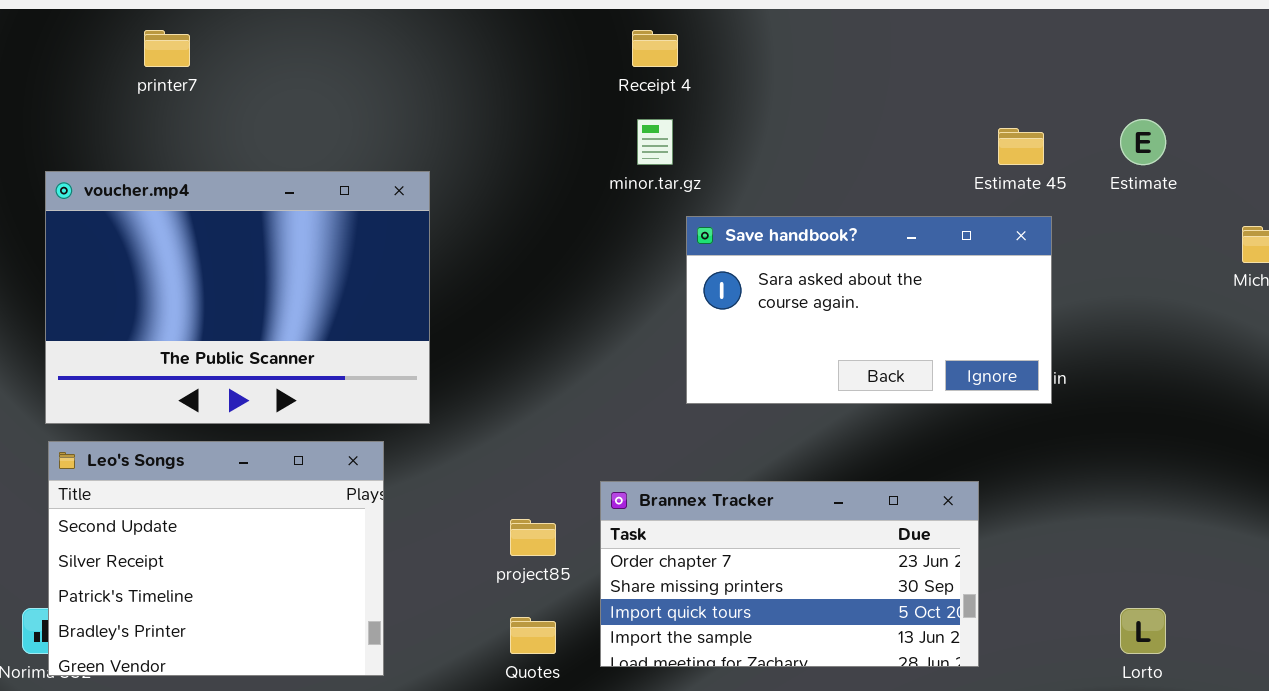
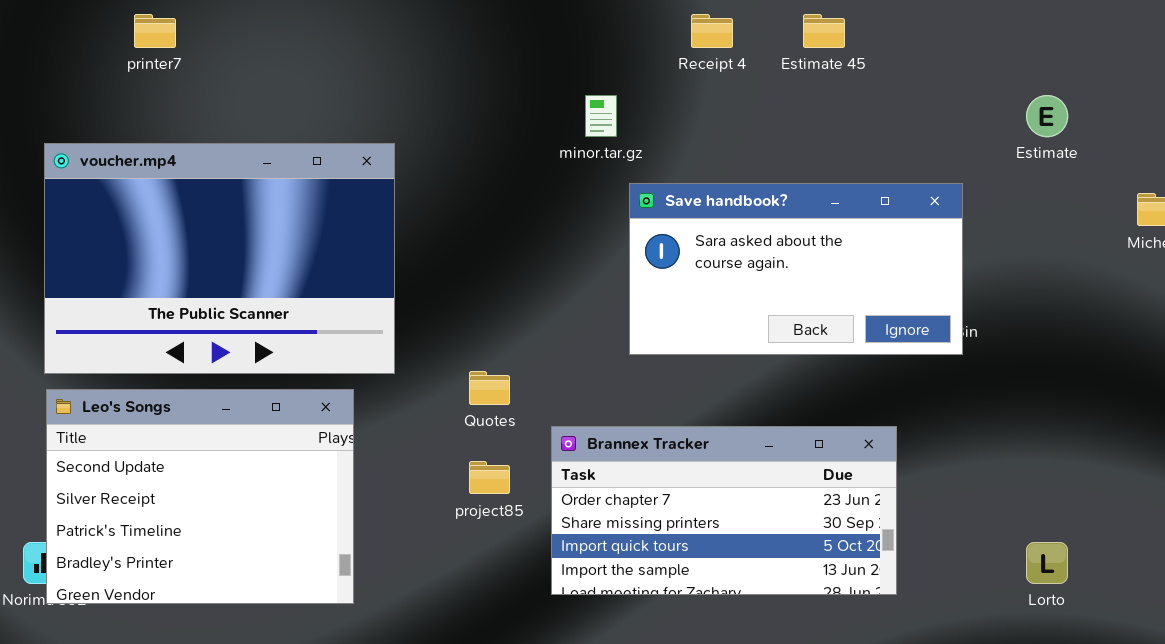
Receipt 4: [632,30,678,67] -> [691,14,733,48], moved
Estimate 45: [998,128,1044,165] -> [803,14,845,48], moved
Quotes: [510,617,556,654] -> [469,371,510,405], moved

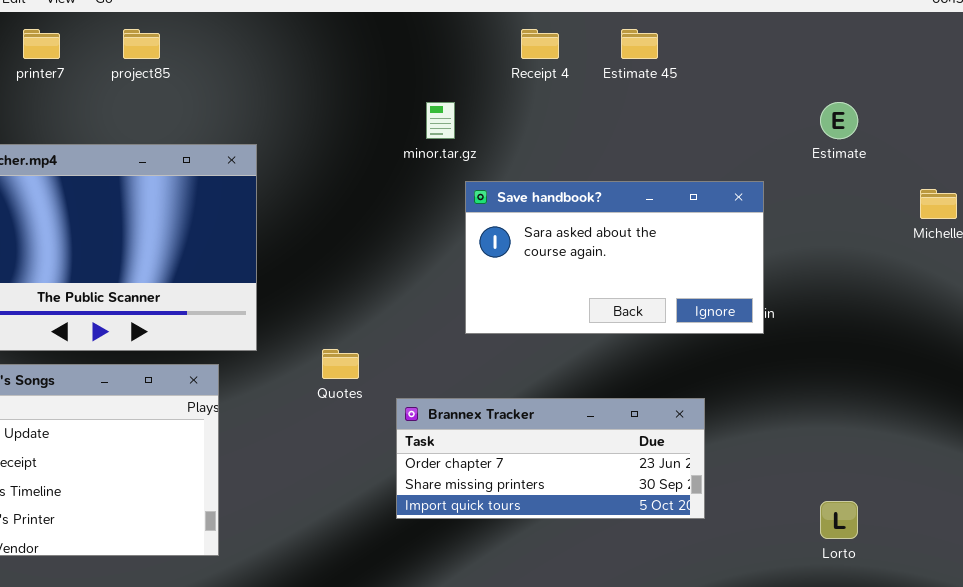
Brannex Tracker: [551,426,897,595] -> [396,398,705,519], resized
project85: [469,461,510,494] -> [123,29,160,59], moved

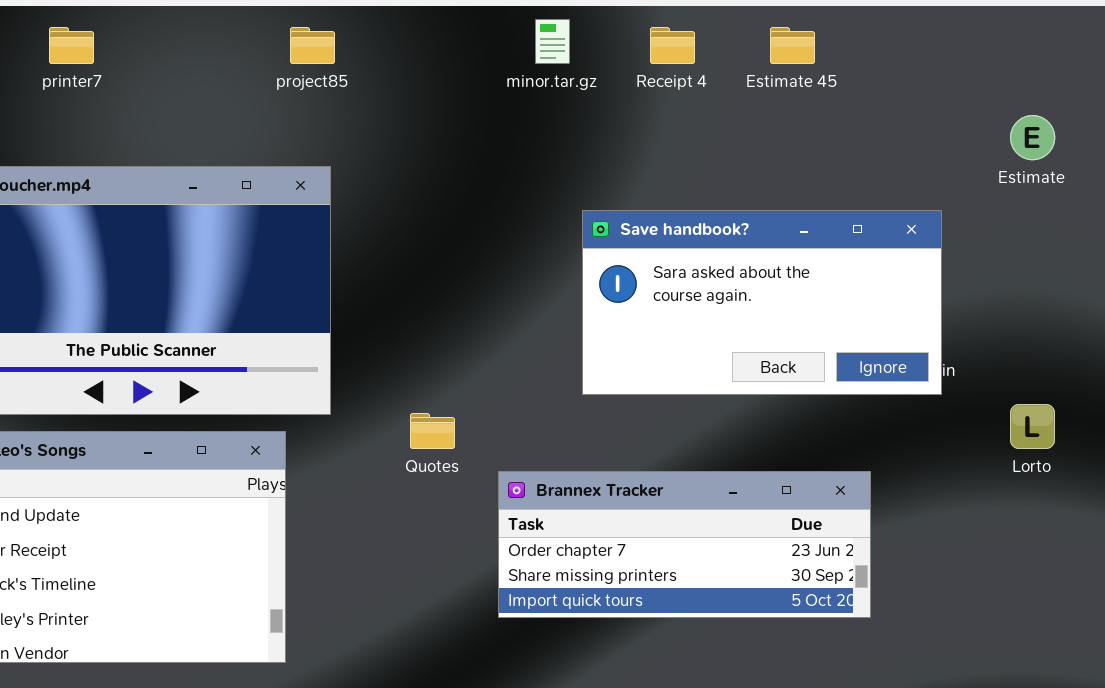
project85: [123,29,160,59] -> [290,27,335,64], moved
minor.tar.gz: [426,102,455,139] -> [535,19,570,64], moved
Lorto: [820,501,858,539] -> [1010,404,1055,449], moved

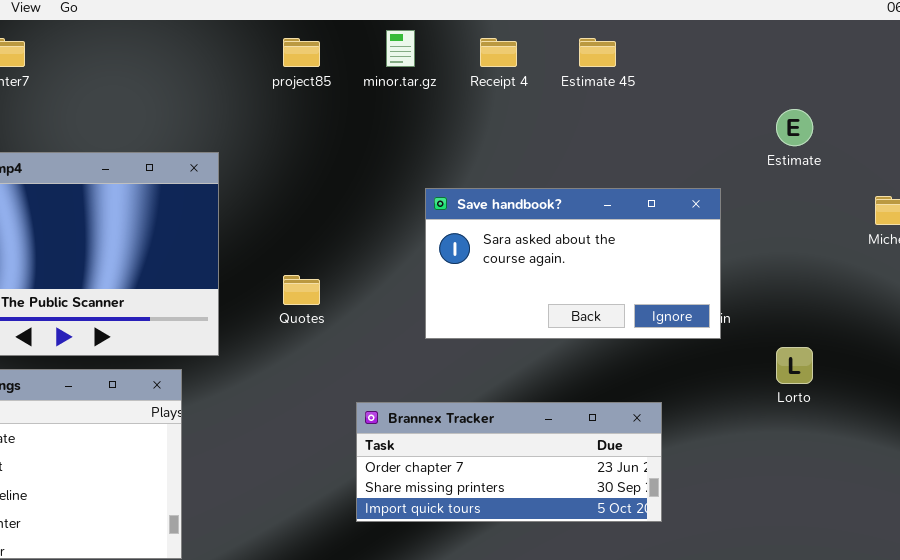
project85: [290,27,335,64] -> [283,38,320,67], moved
Quotes: [410,413,455,449] -> [283,275,320,305], moved

